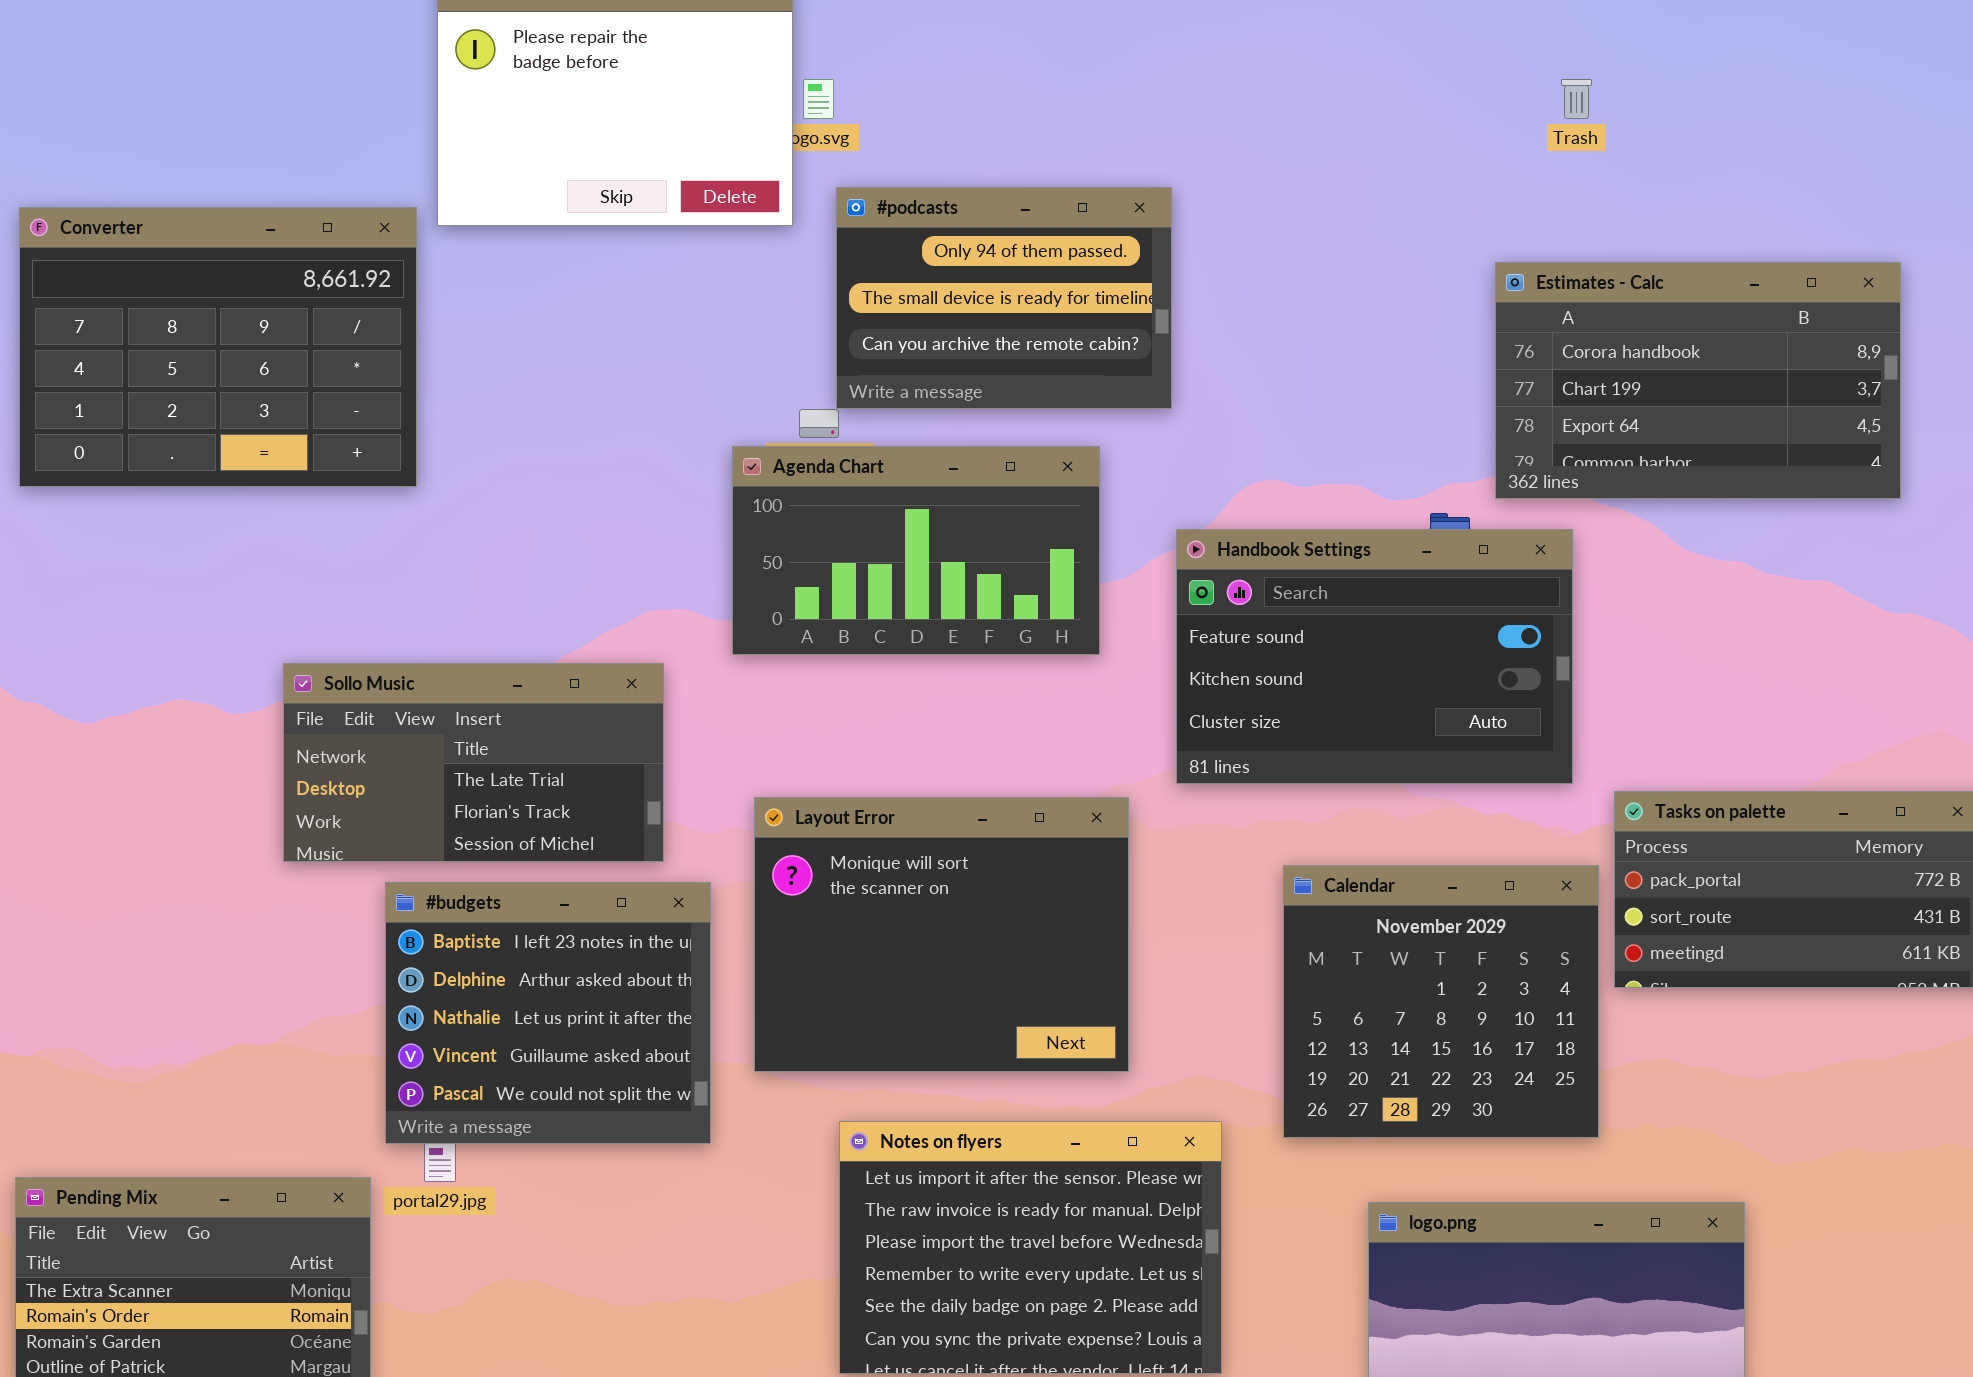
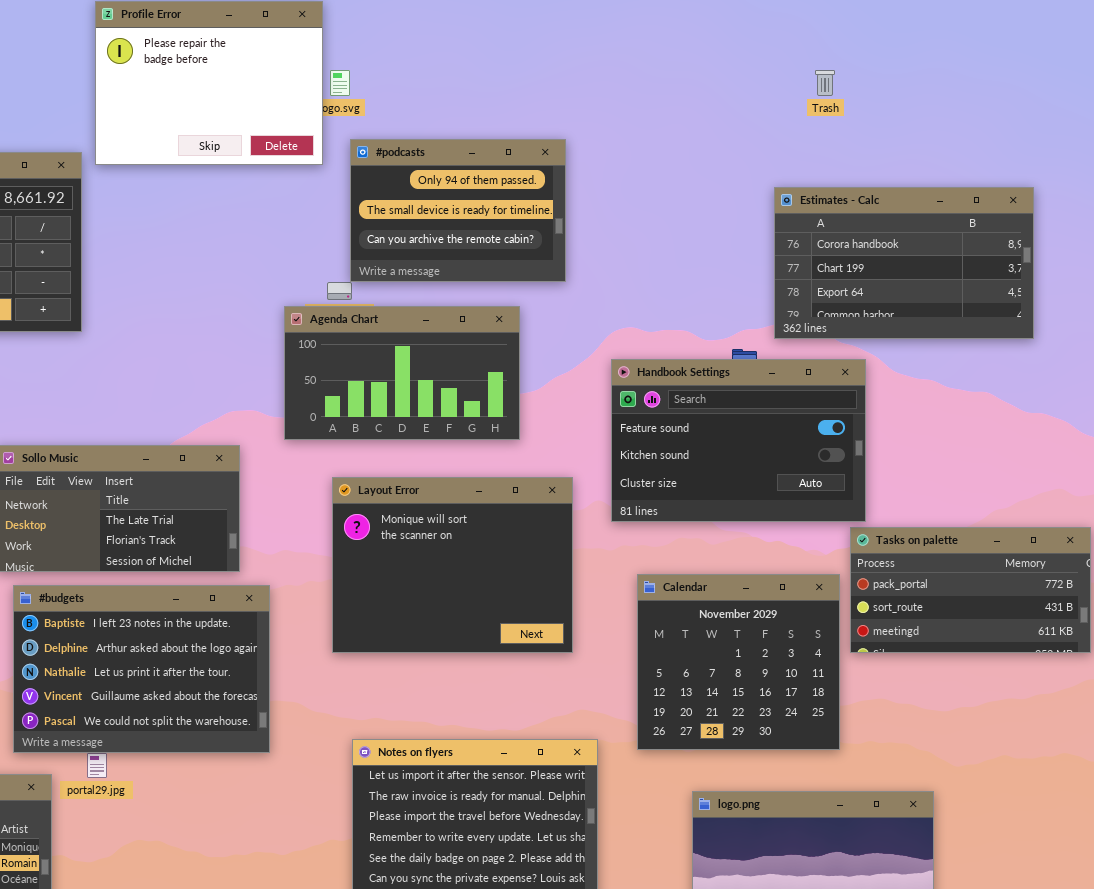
Handbook Settings: [1176,529,1573,784] -> [611,359,866,522], moved
Layout Error: [754,797,1129,1072] -> [332,477,573,653], moved
#budgets: [385,882,711,1144] -> [13,585,270,753], resized

